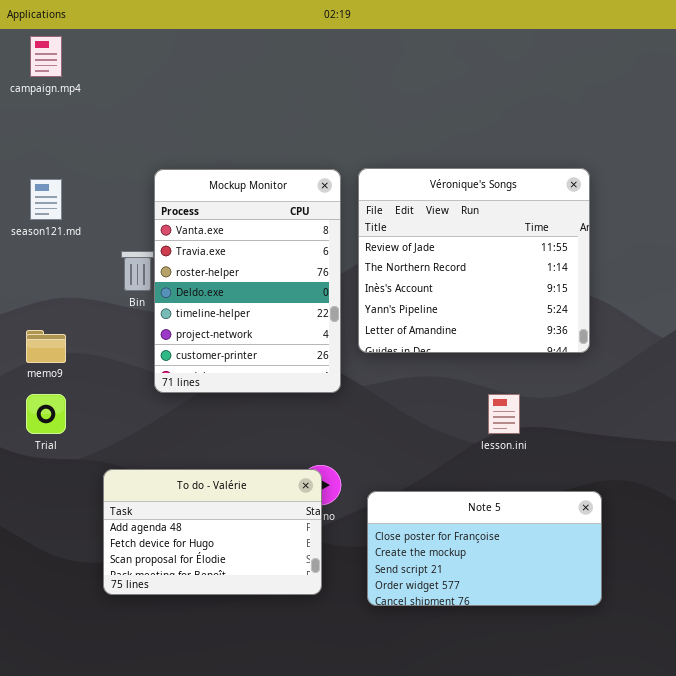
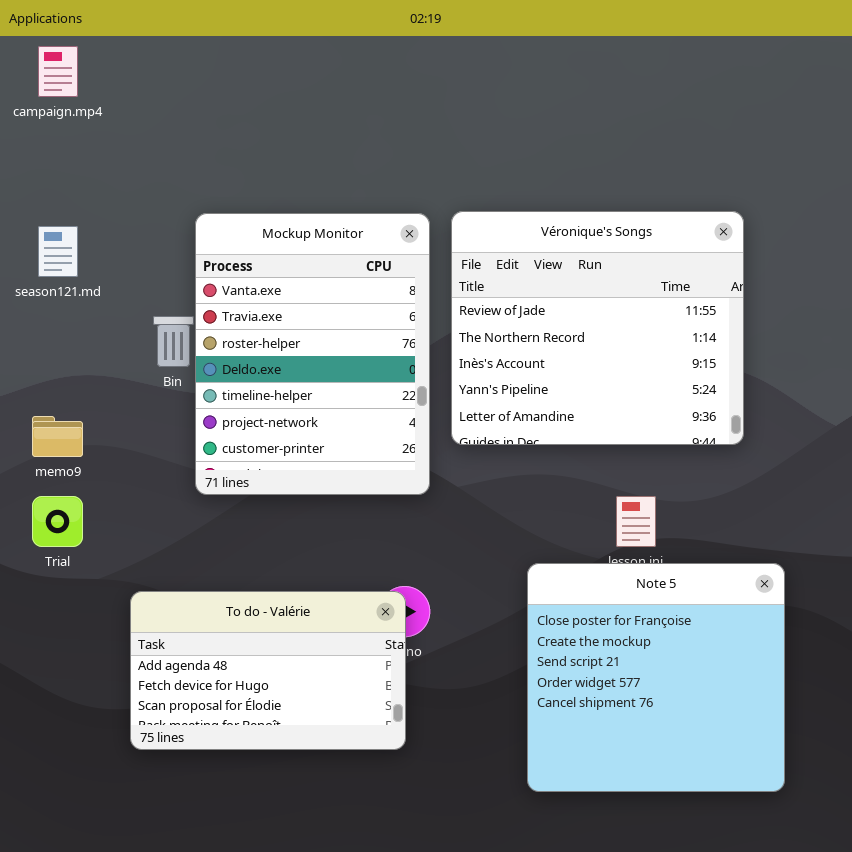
Note 5: [367,491,602,606] -> [527,563,785,792], moved, resized

